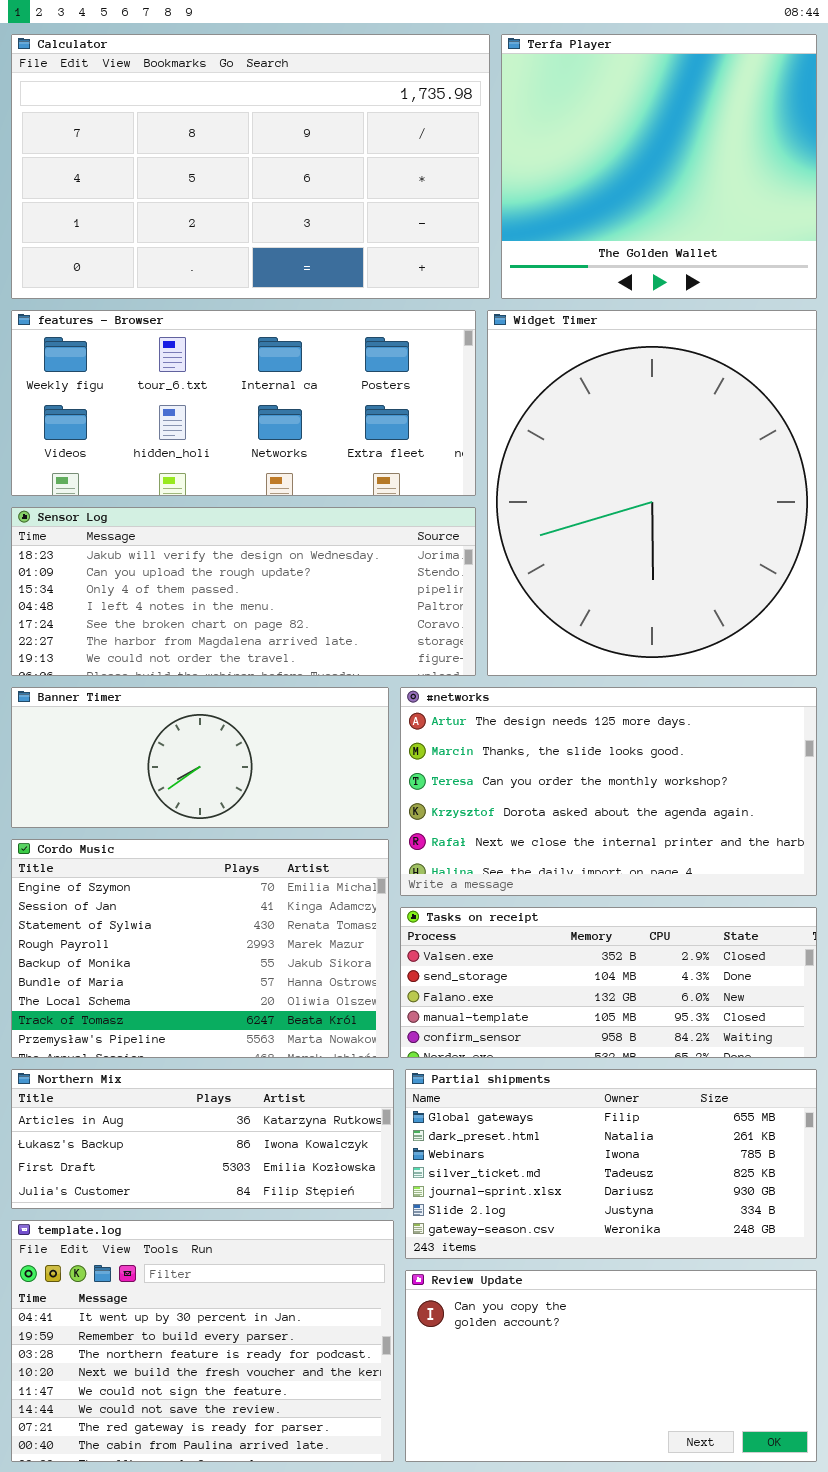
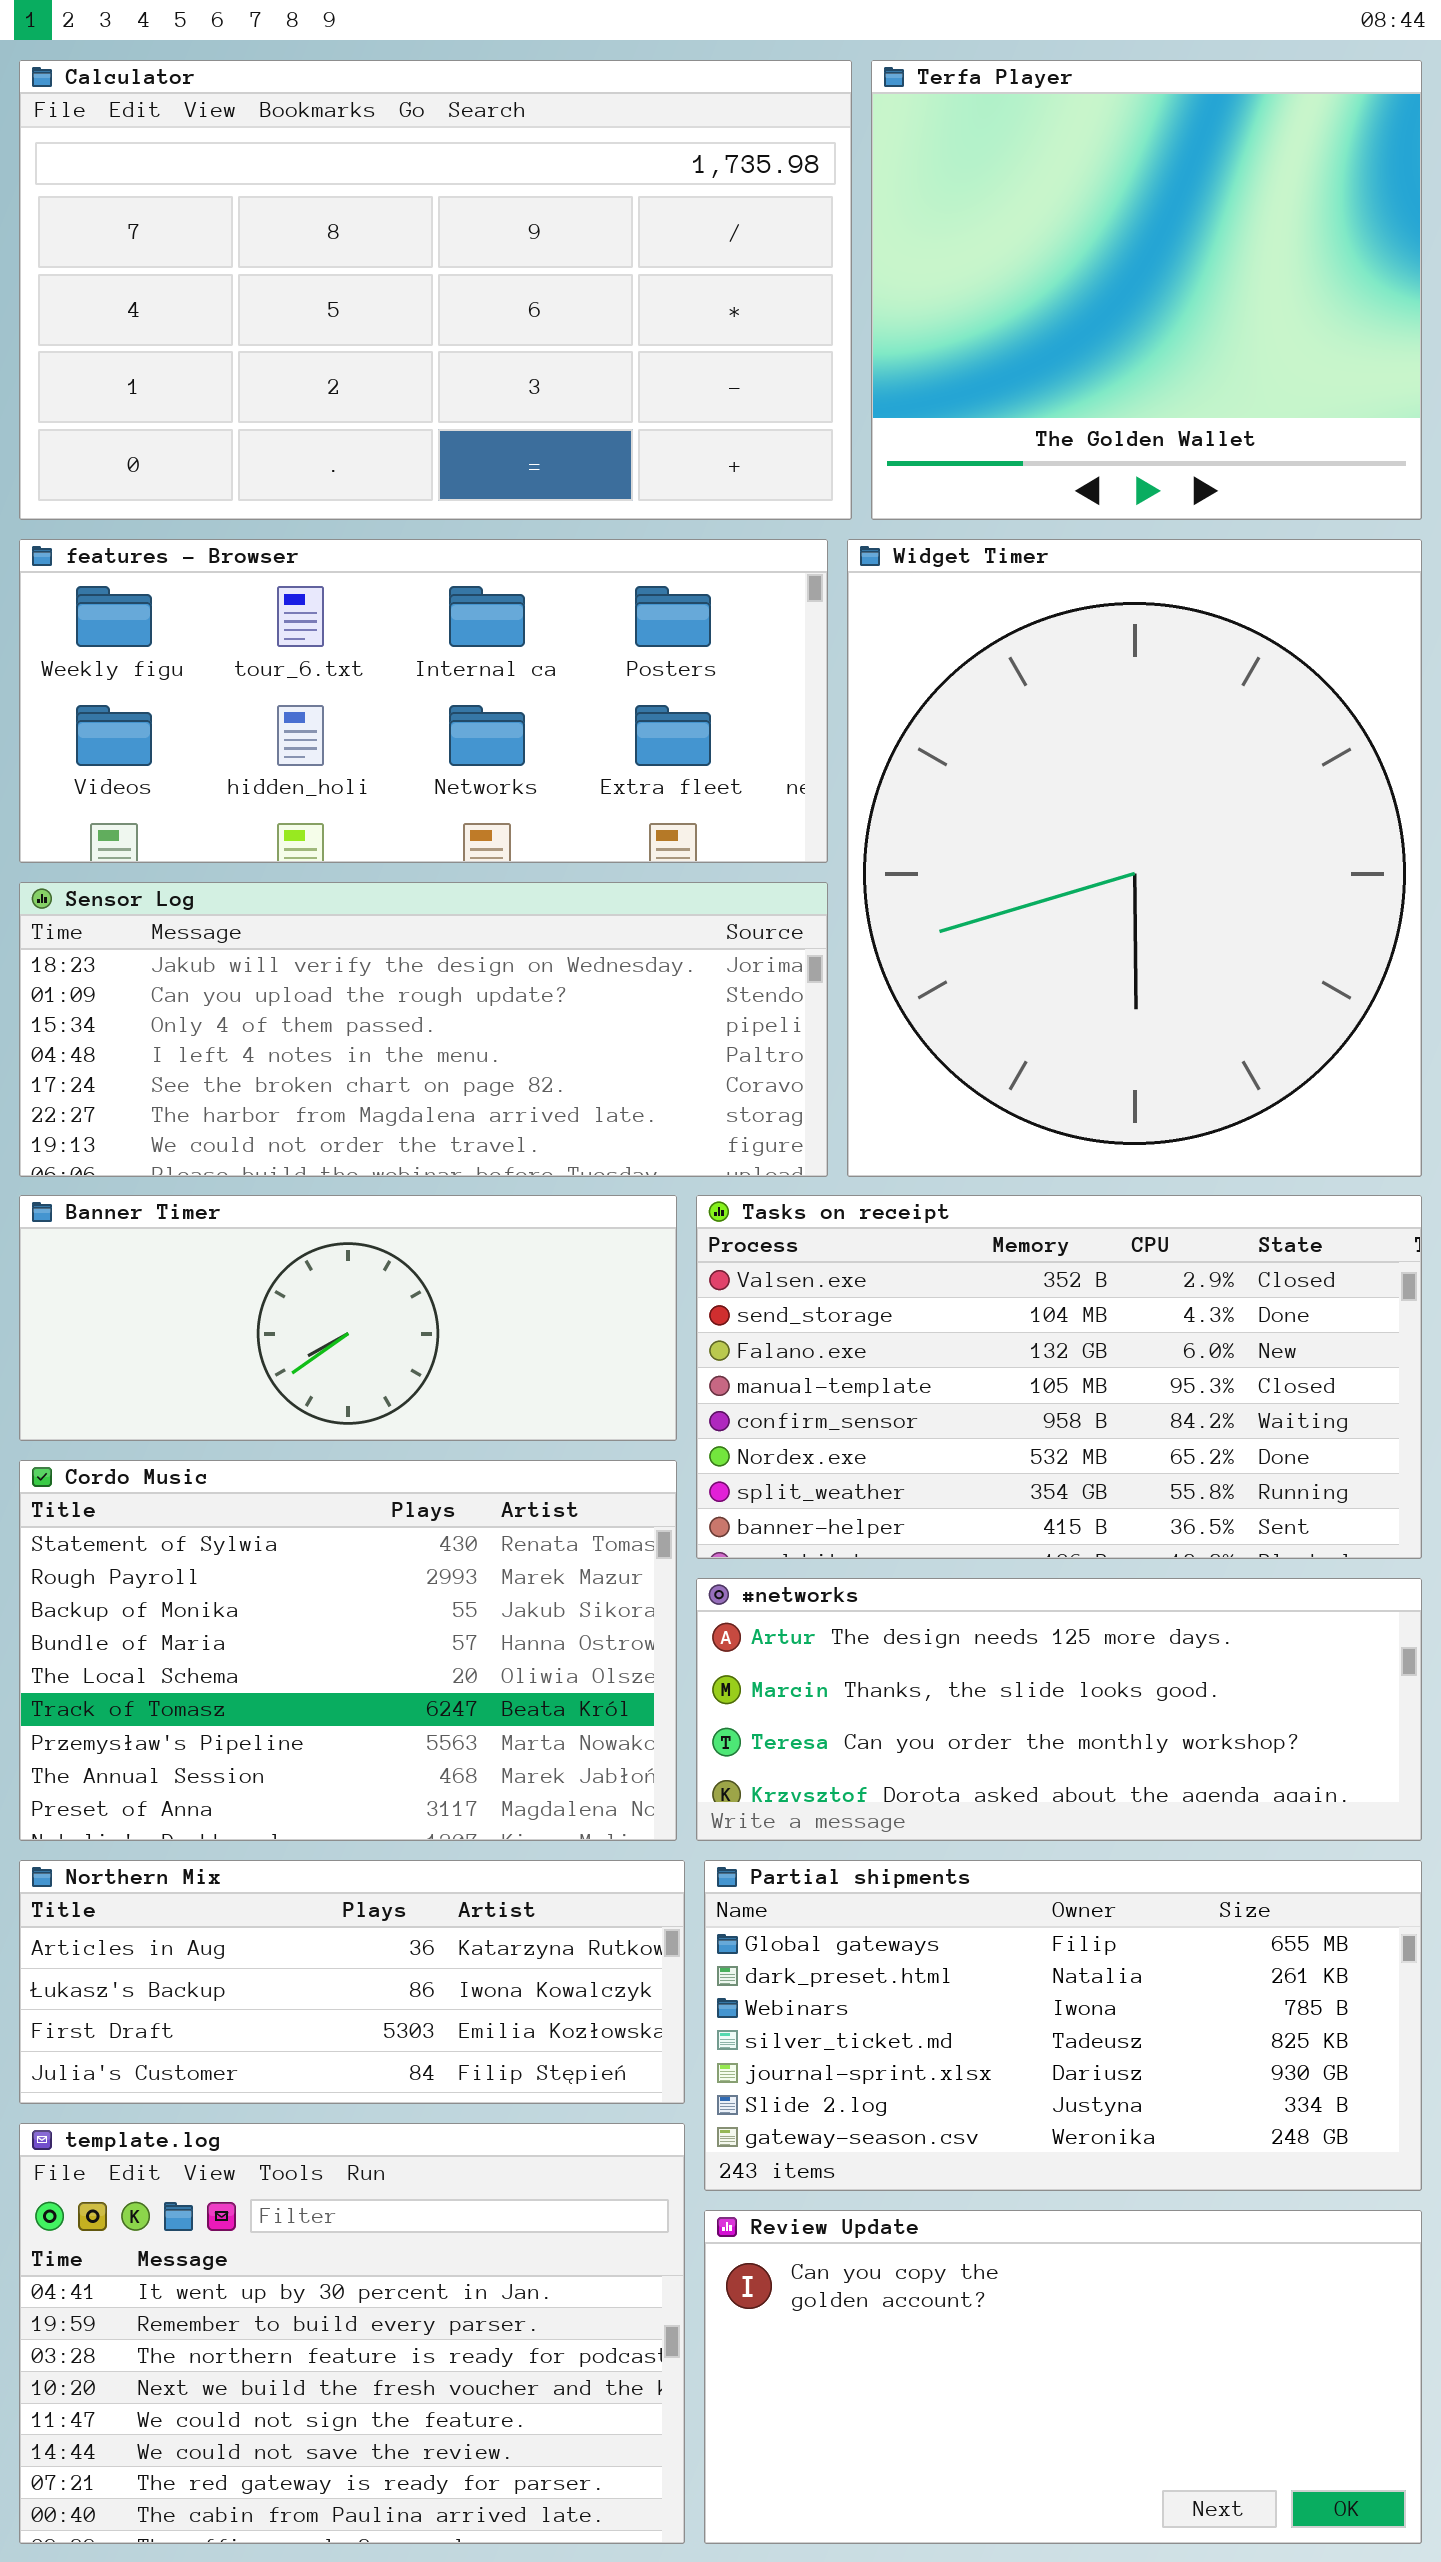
#networks: [400,687,817,896] -> [696,1578,1422,1841], moved, resized
Cordo Music: [11,839,389,1058] -> [19,1460,677,1841], scrolled down 2 rows
Tasks on receipt: [400,907,817,1058] -> [696,1195,1422,1559], moved, resized

